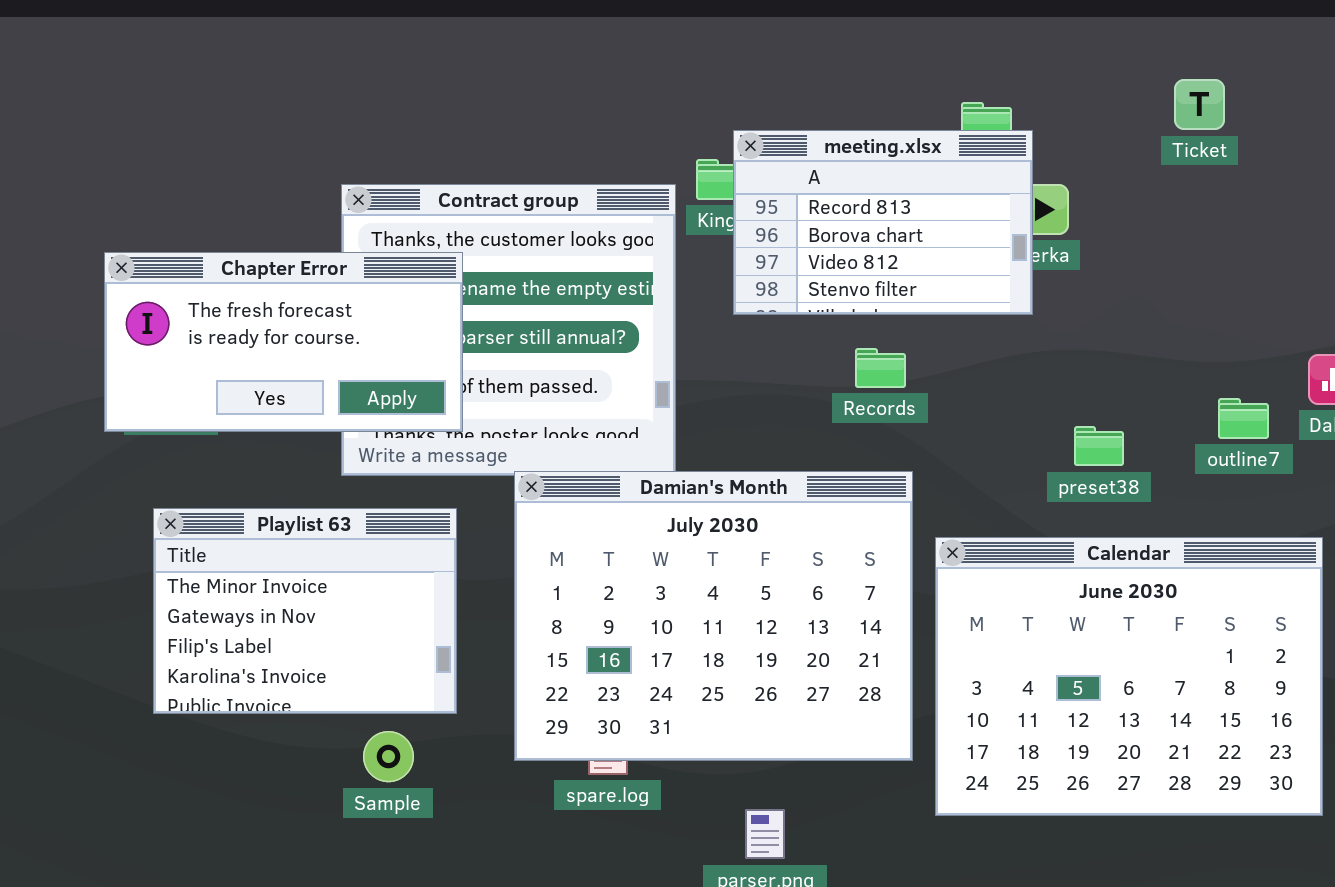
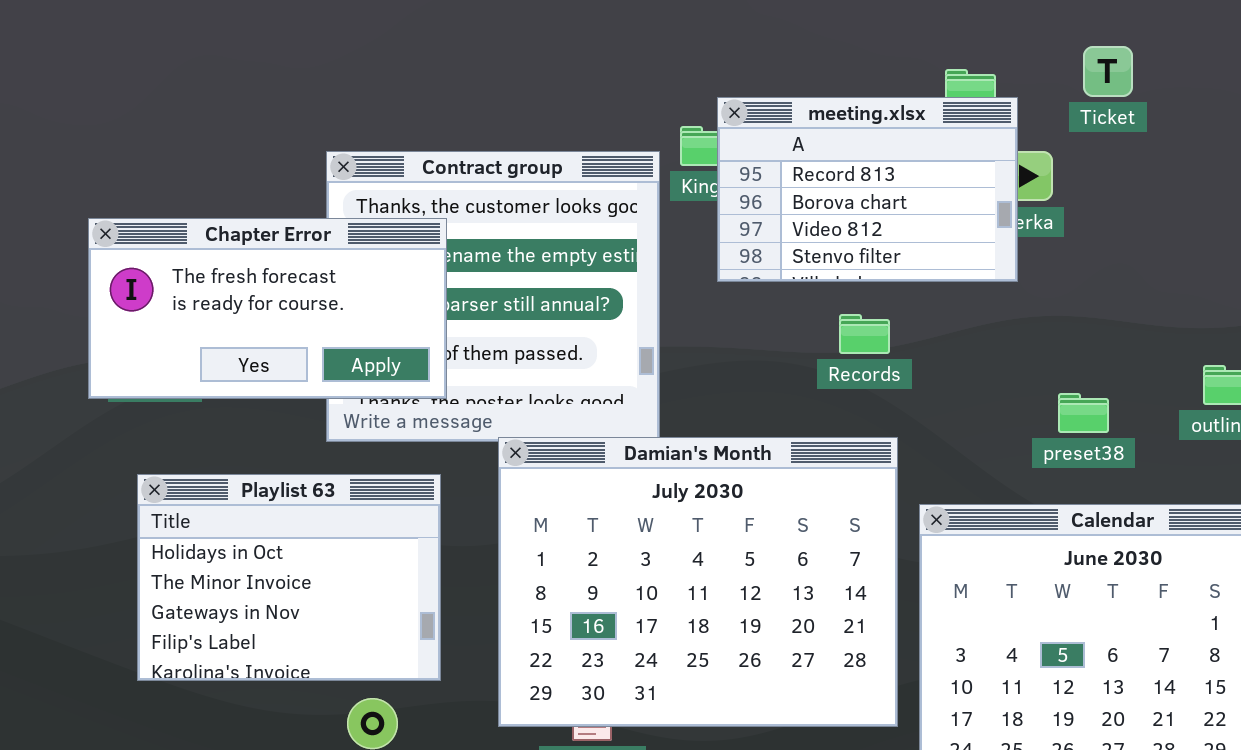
Ticket: [1174,79,1225,130] -> [1083,46,1133,97], moved
Playlist 63: [153,508,457,714] -> [137,474,441,681], scrolled up 1 row

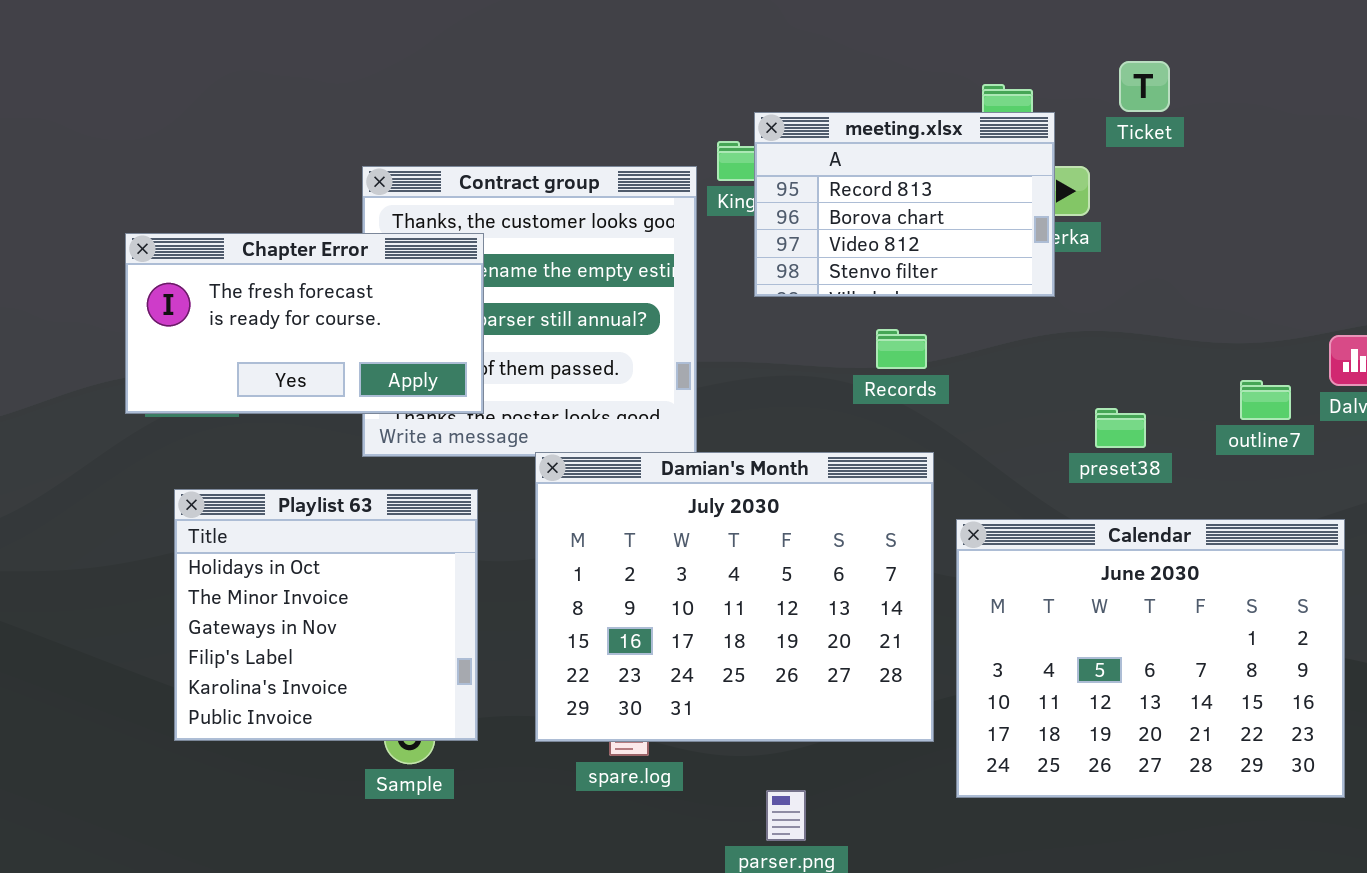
Playlist 63: [137,474,441,681] -> [174,489,478,741], resized

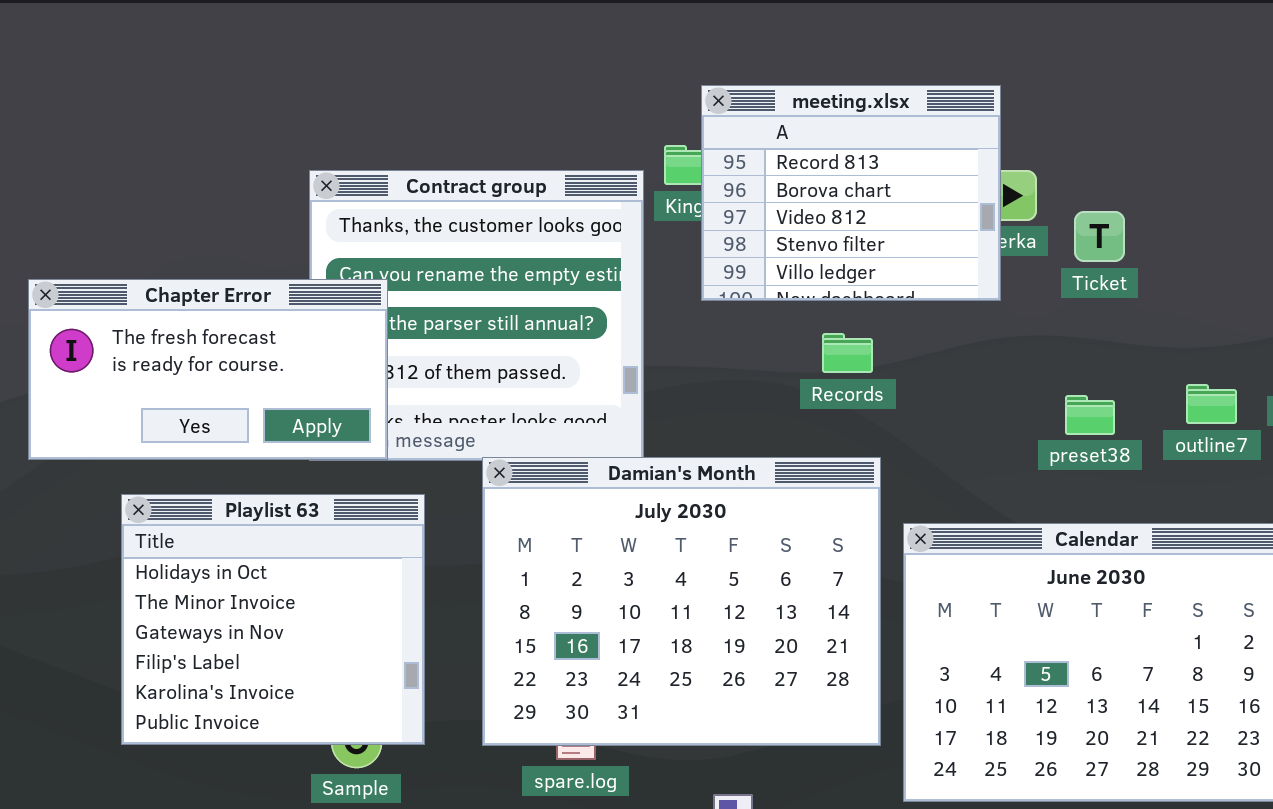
Ticket: [1119,61,1170,112] -> [1074,211,1125,262], moved
meeting.xlsx: [754,112,1055,297] -> [701,85,1001,301], resized
Chapter Error: [125,233,484,414] -> [28,279,388,460], moved
preset38: [1095,408,1146,448] -> [1065,395,1115,435], moved

